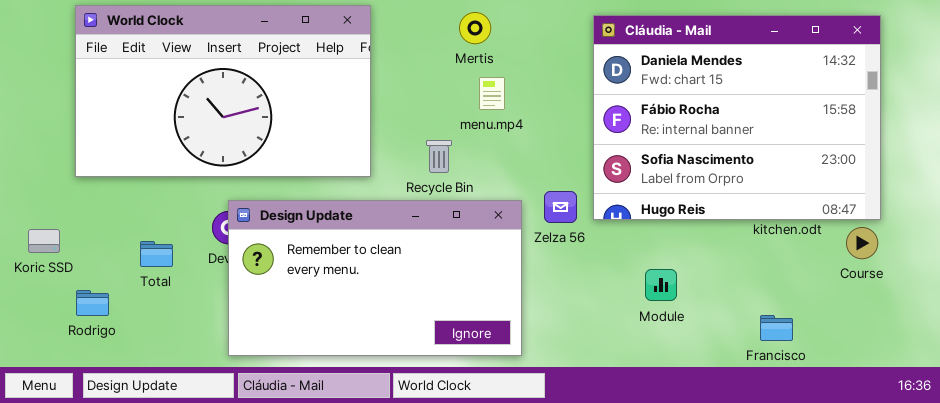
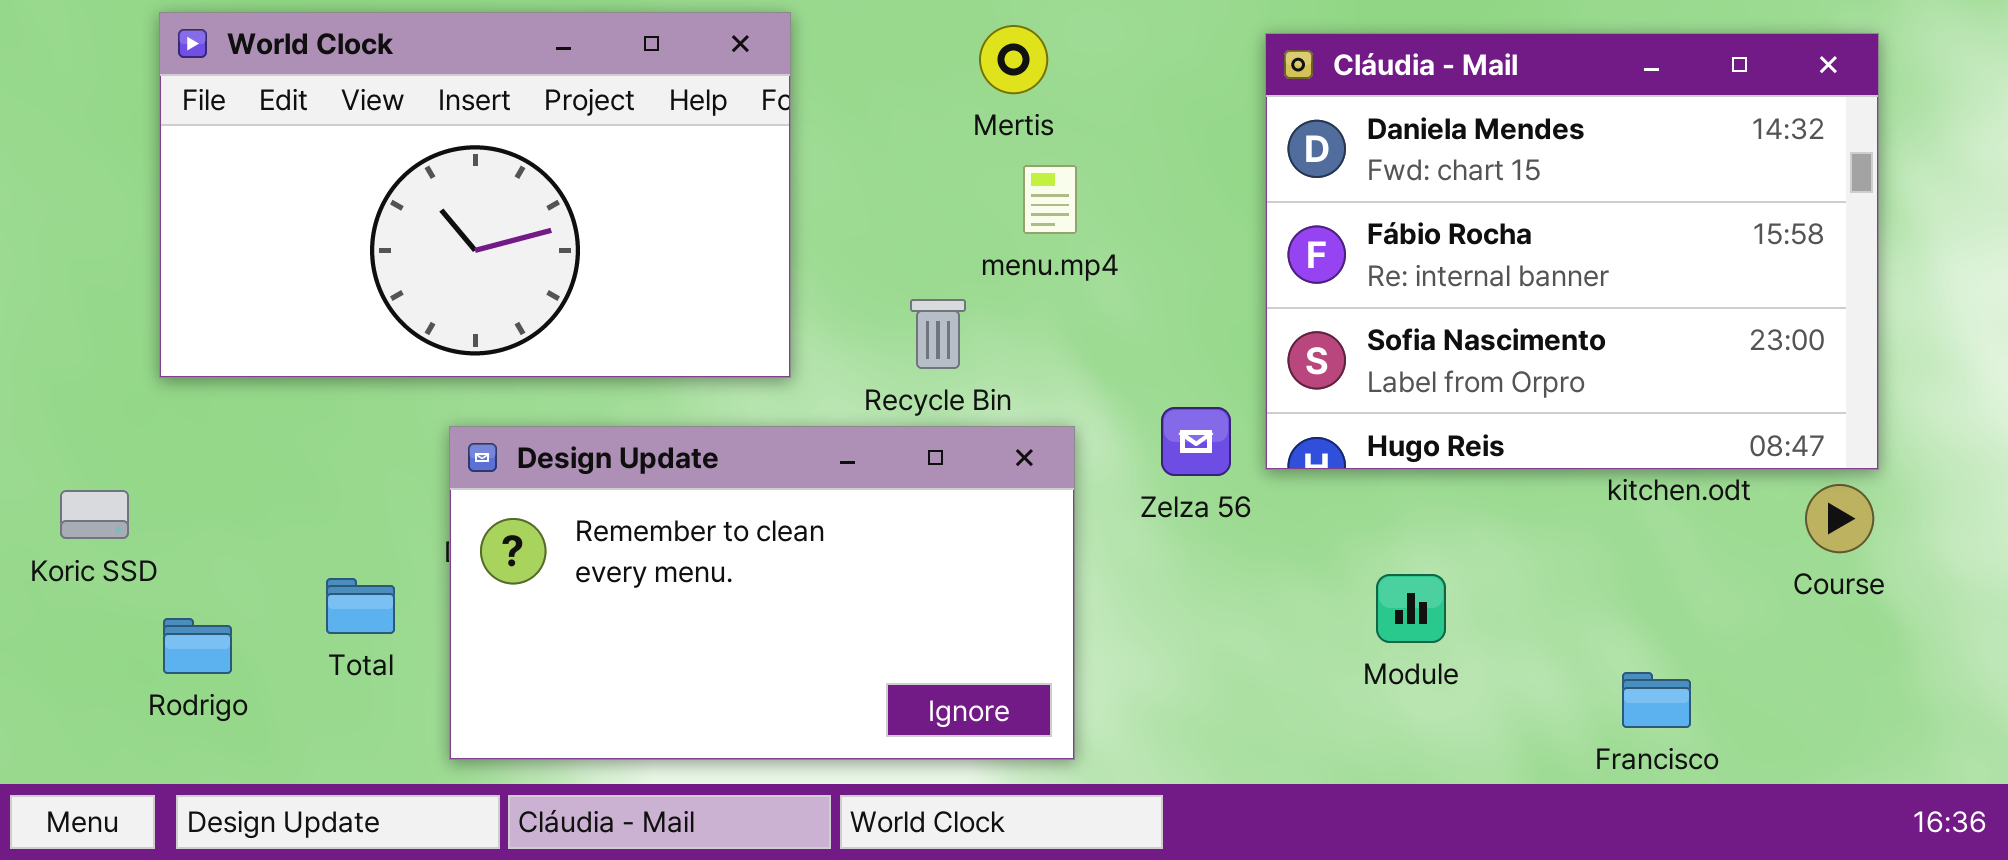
Design Update: [228,200,522,356] -> [449,426,1075,760], moved
Total: [140,241,173,267] -> [326,578,395,634], moved

